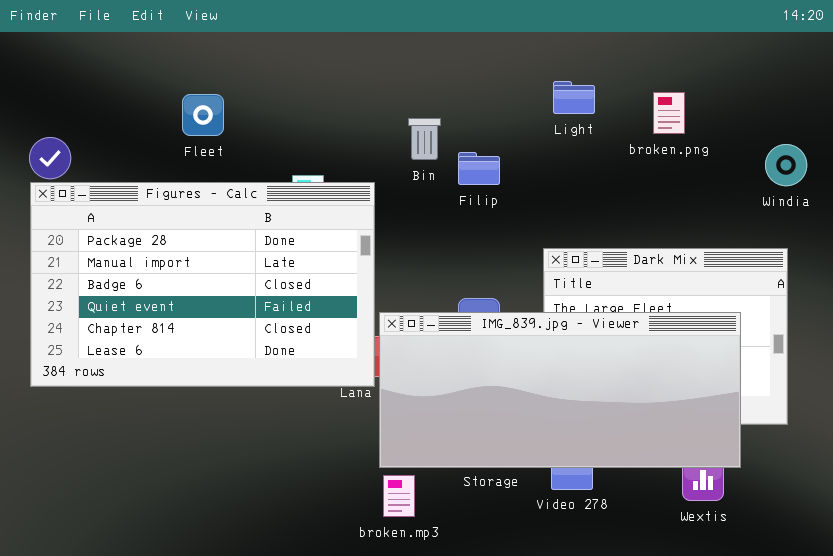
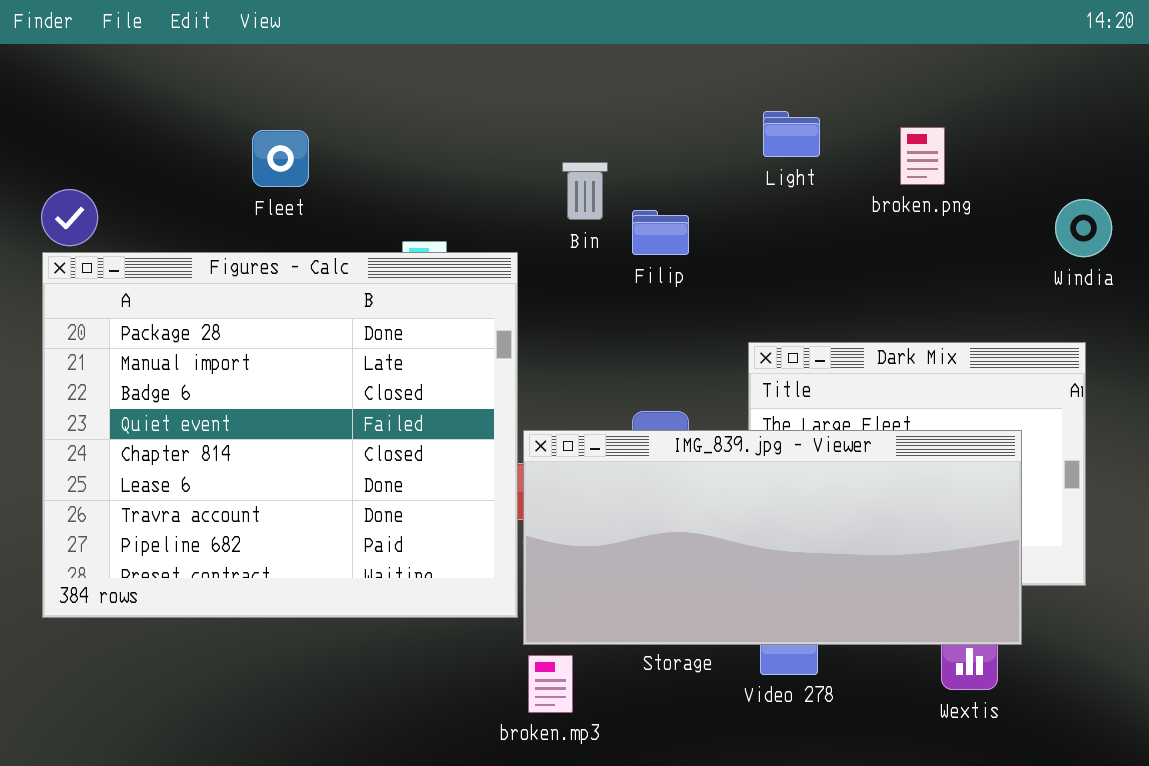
Figures - Calc: [30,182,375,387] -> [42,252,518,618], resized

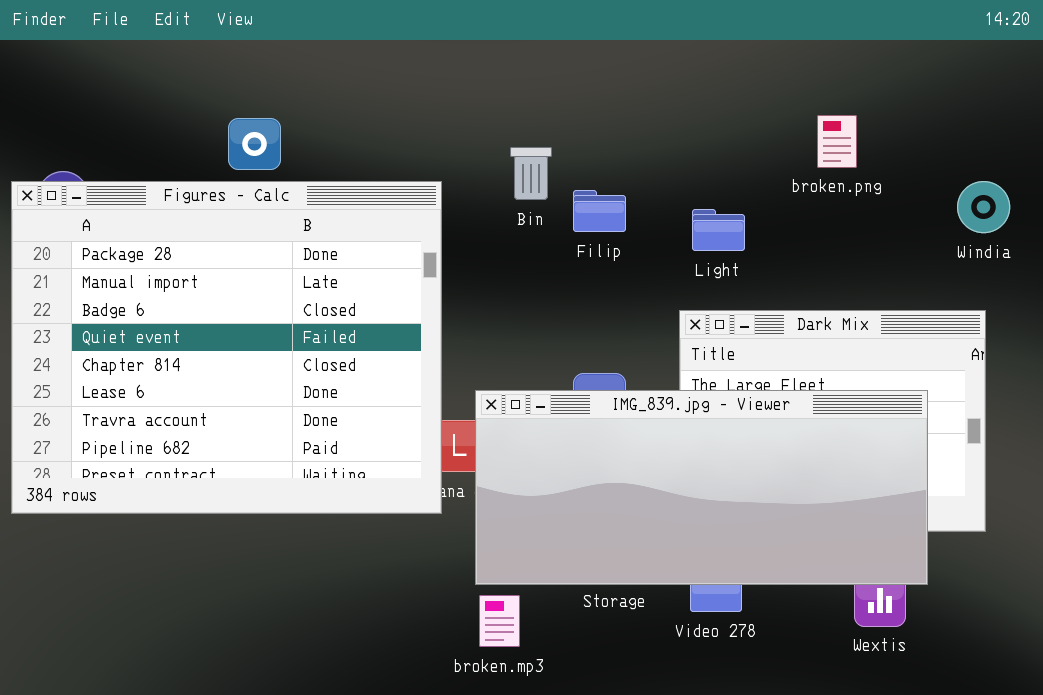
Light: [763,111,820,157] -> [692,209,745,251], moved
Figures - Calc: [42,252,518,618] -> [11,181,442,514], moved

